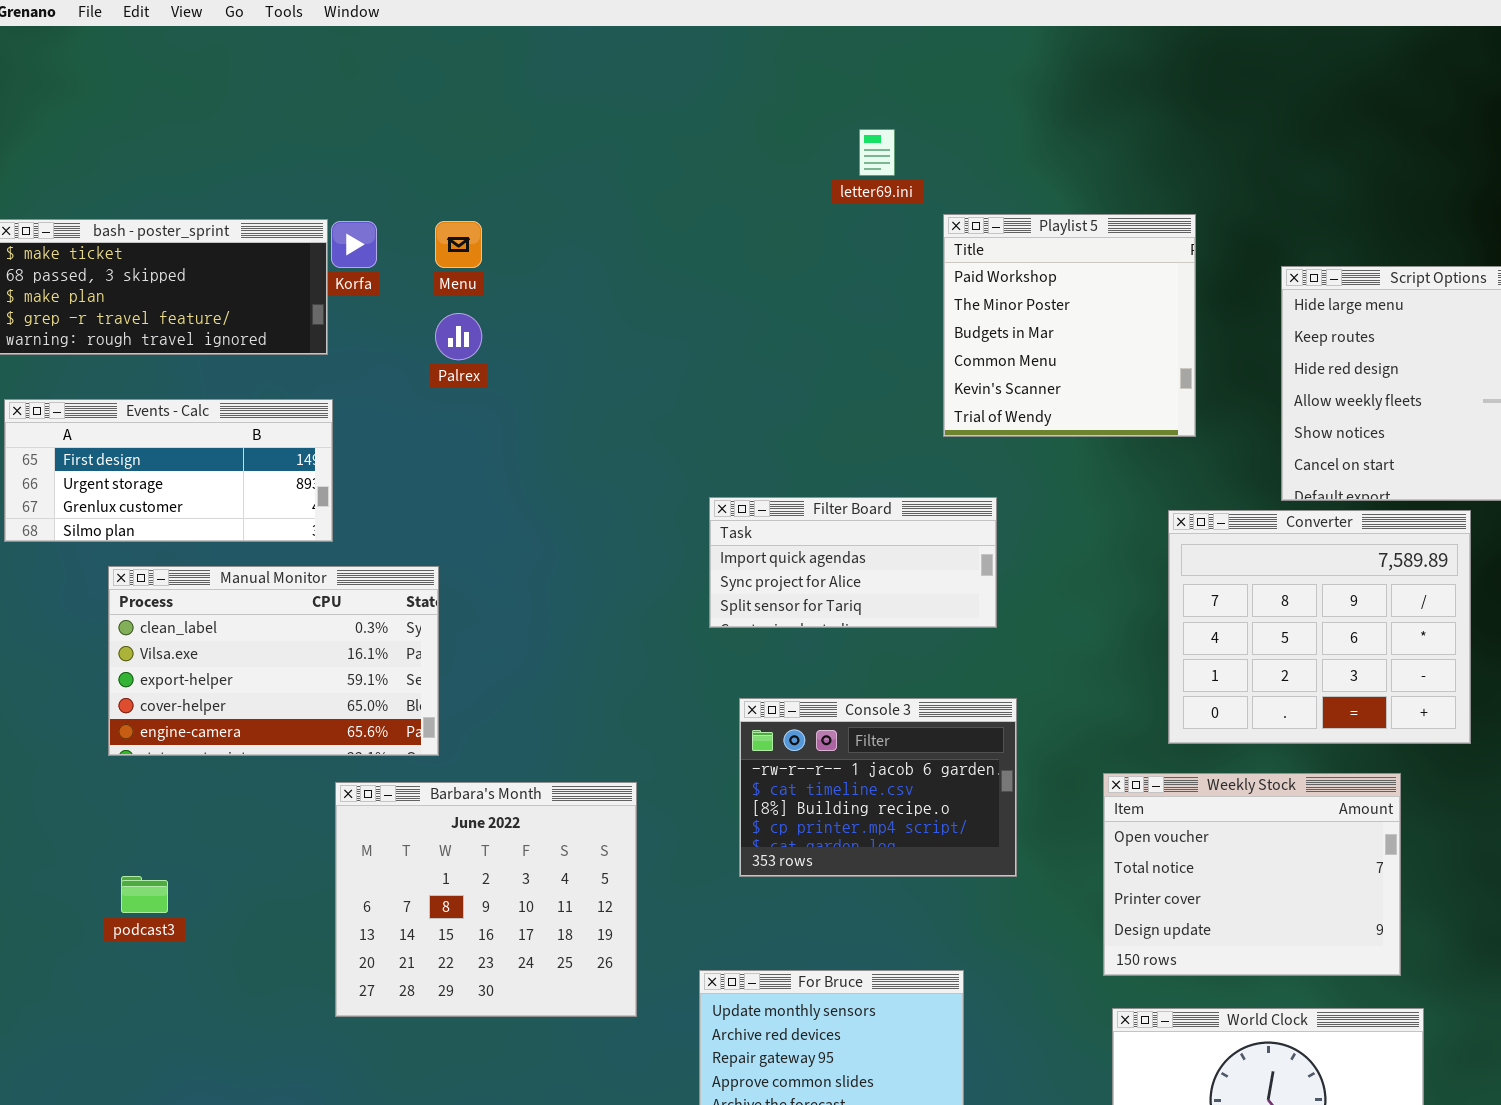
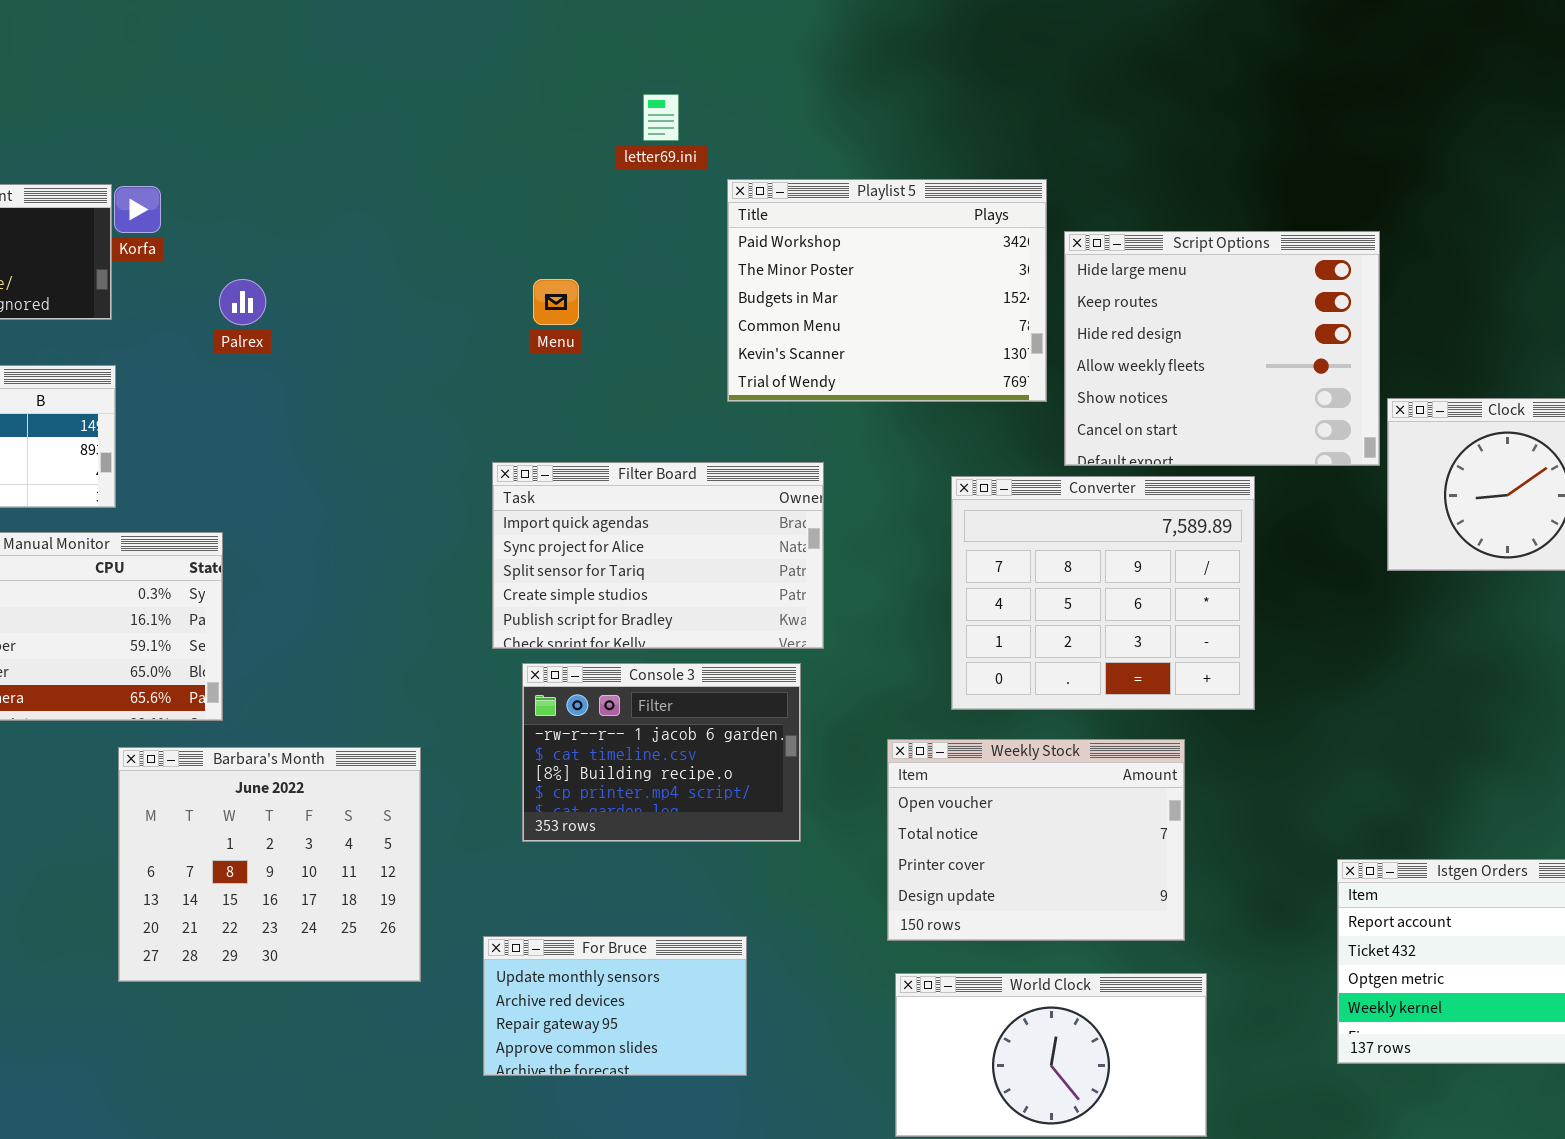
Playlist 5: [943,214,1196,437] -> [727,179,1047,402], resized
Menu: [435,221,482,268] -> [533,279,579,325], moved
Filter Board: [709,497,997,628] -> [492,462,824,649], resized

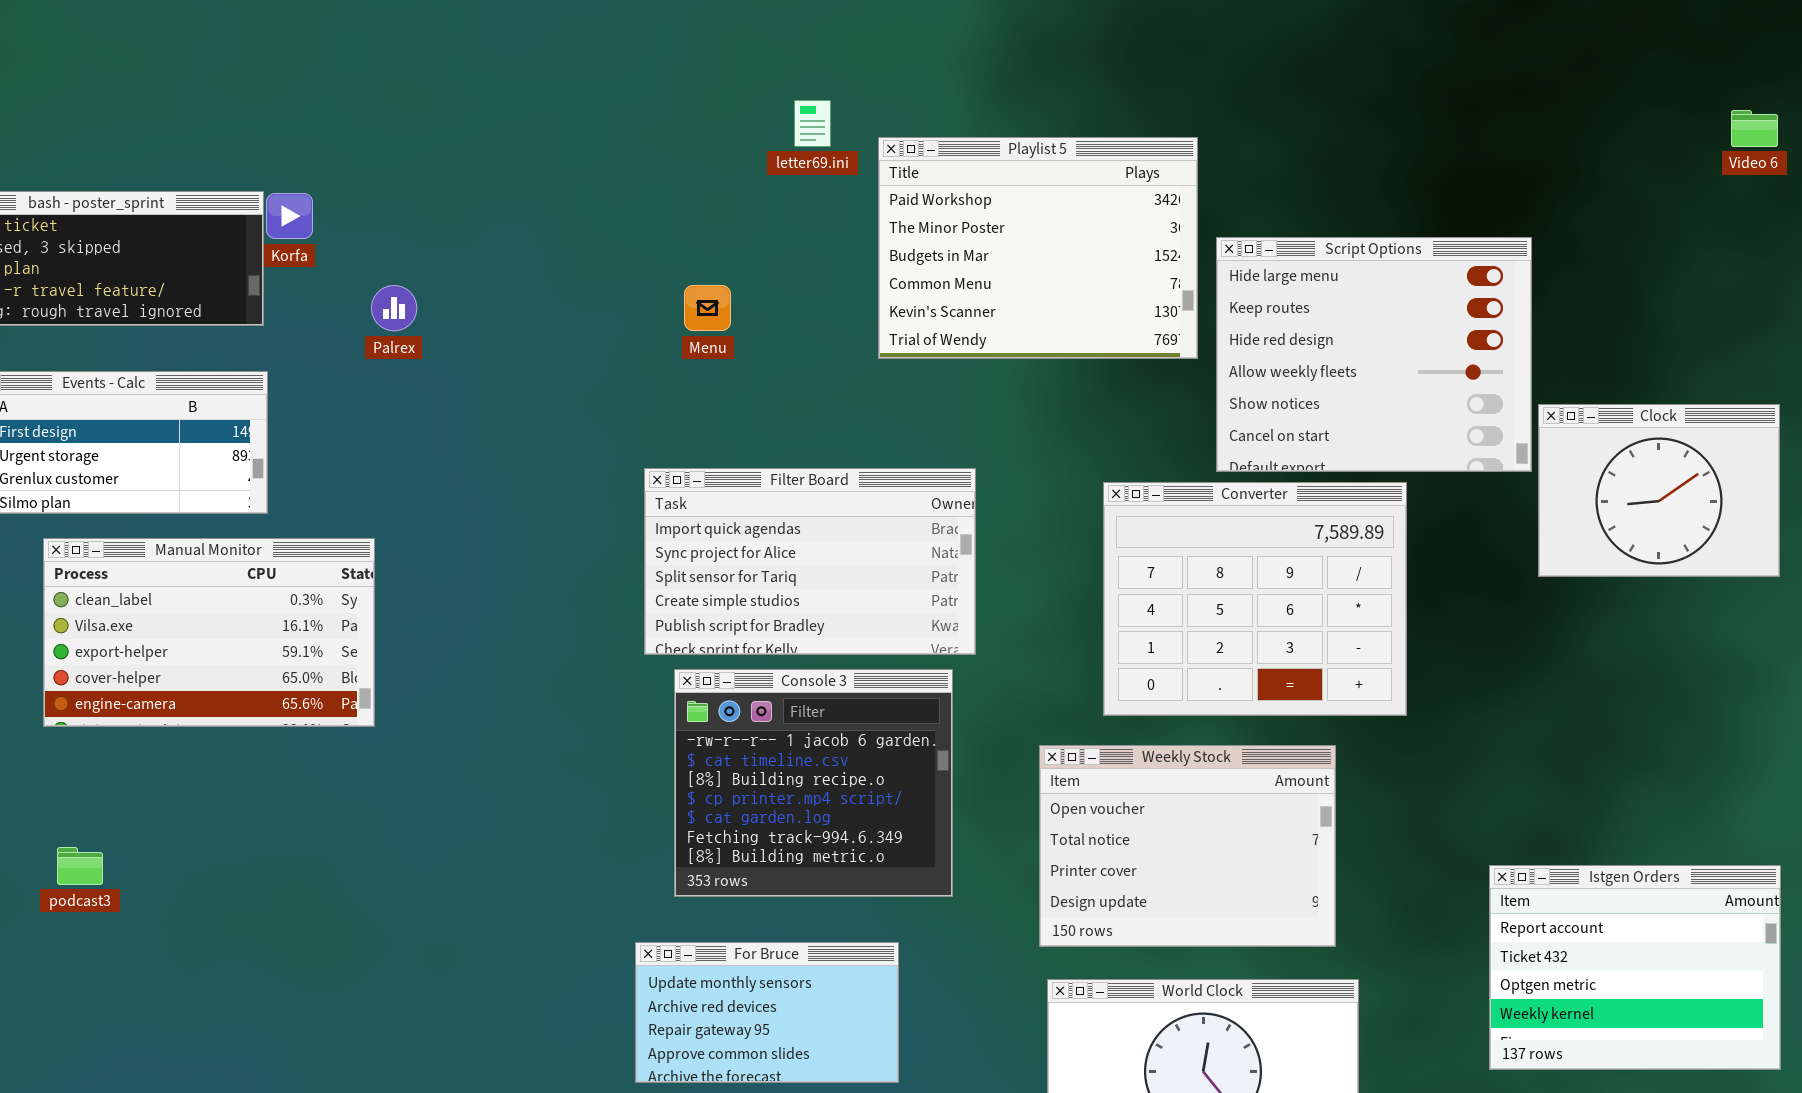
Playlist 5: [727,179,1047,402] -> [878,137,1198,359], moved
Console 3: [522,663,801,842] -> [674,669,953,897], resized
Barbara's Month: [118,747,421,982] -> none, closed

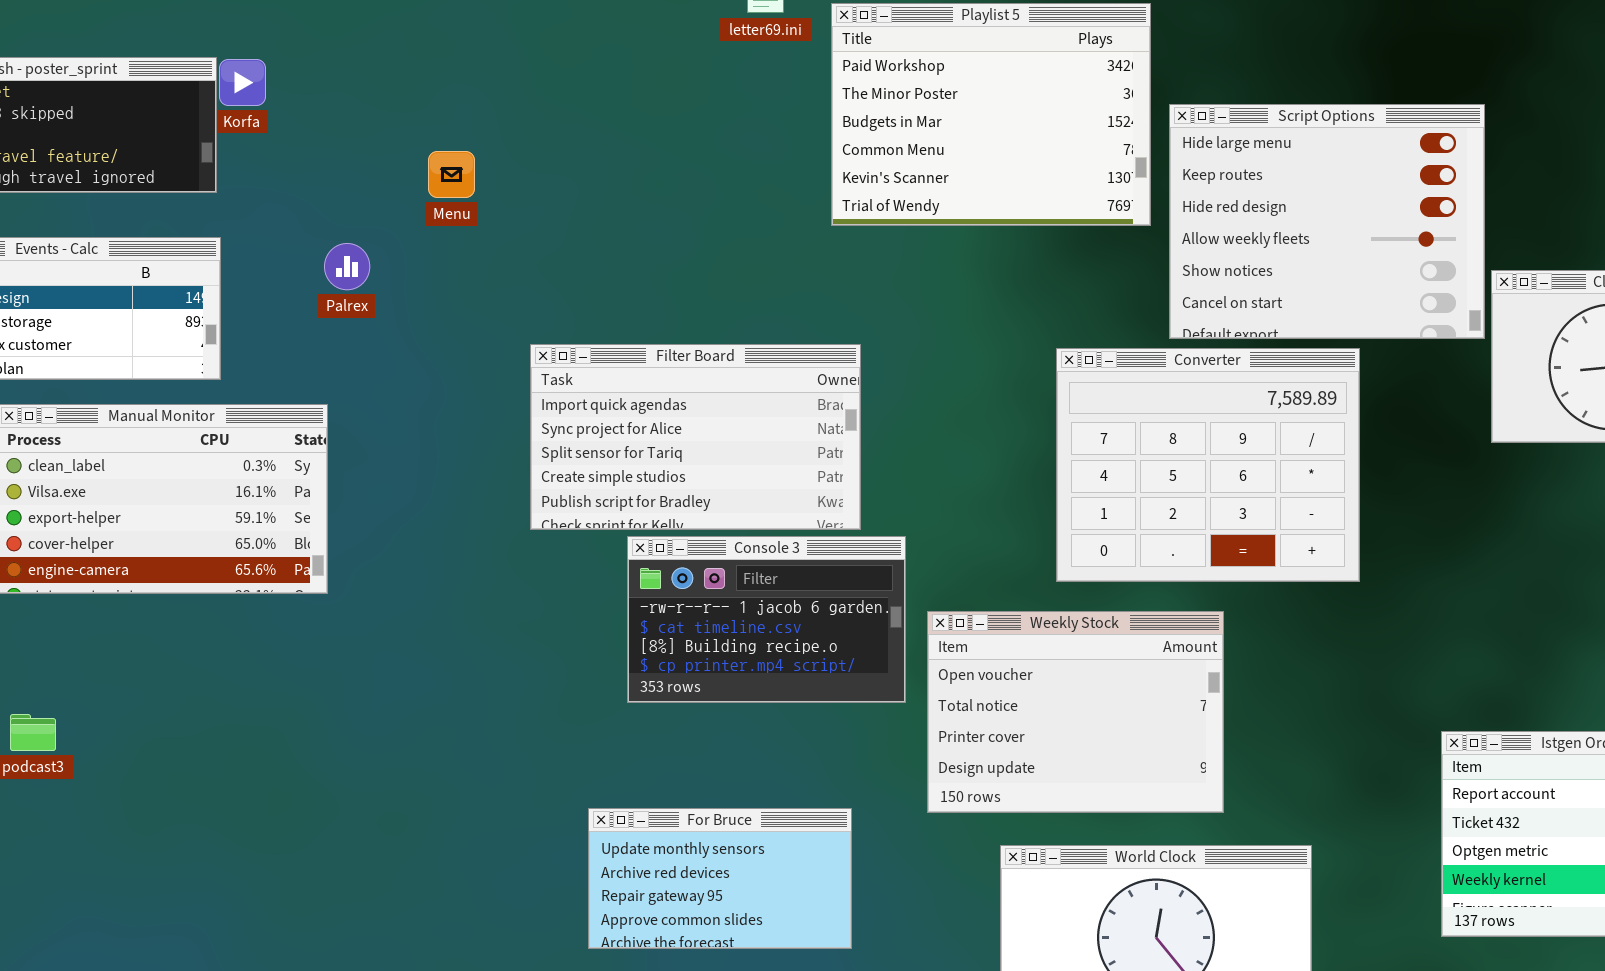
Palrex: [371,285,417,331] -> [324,243,370,290], moved
Menu: [684,285,731,331] -> [428,151,475,198], moved
Filter Board: [644,468,976,655] -> [530,344,861,530], moved
Console 3: [674,669,953,897] -> [627,536,906,703], resized
Weekly Stock: [1039,745,1336,947] -> [927,611,1224,813], moved

